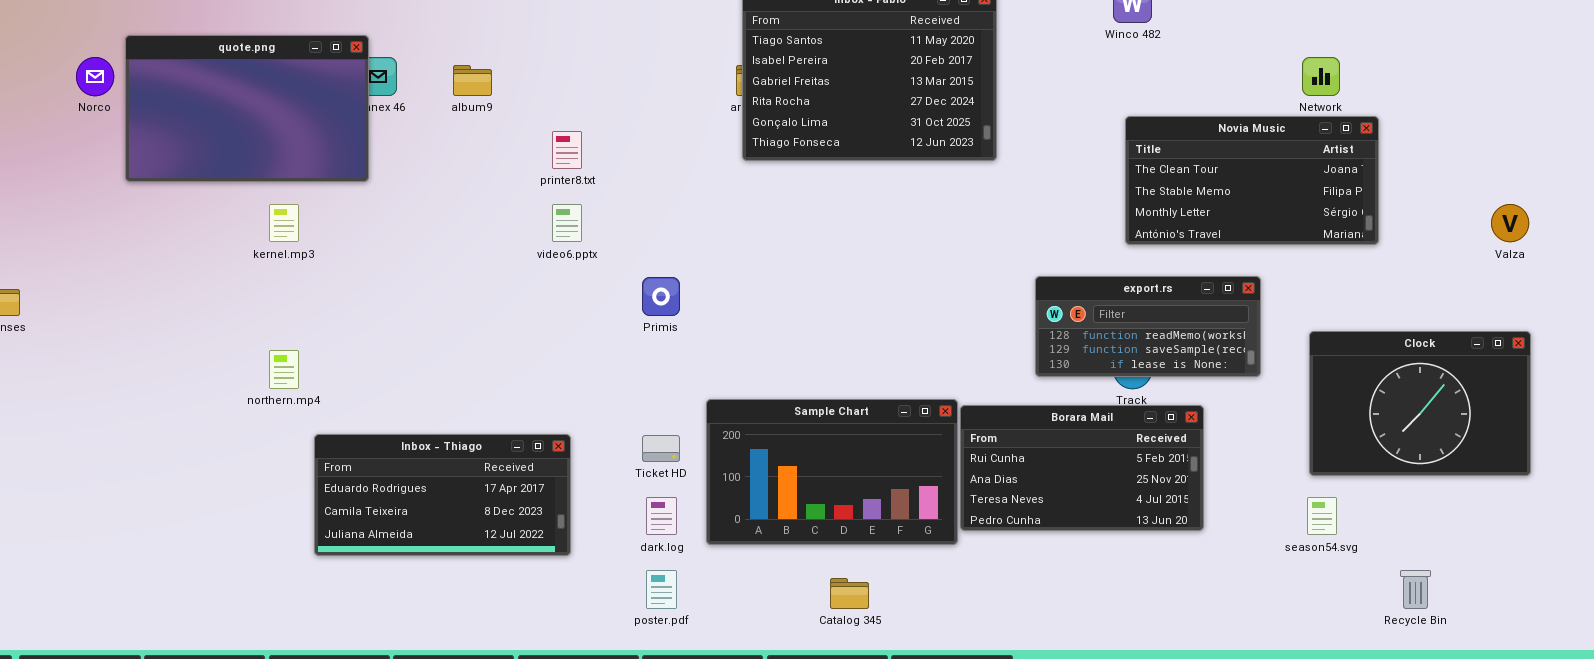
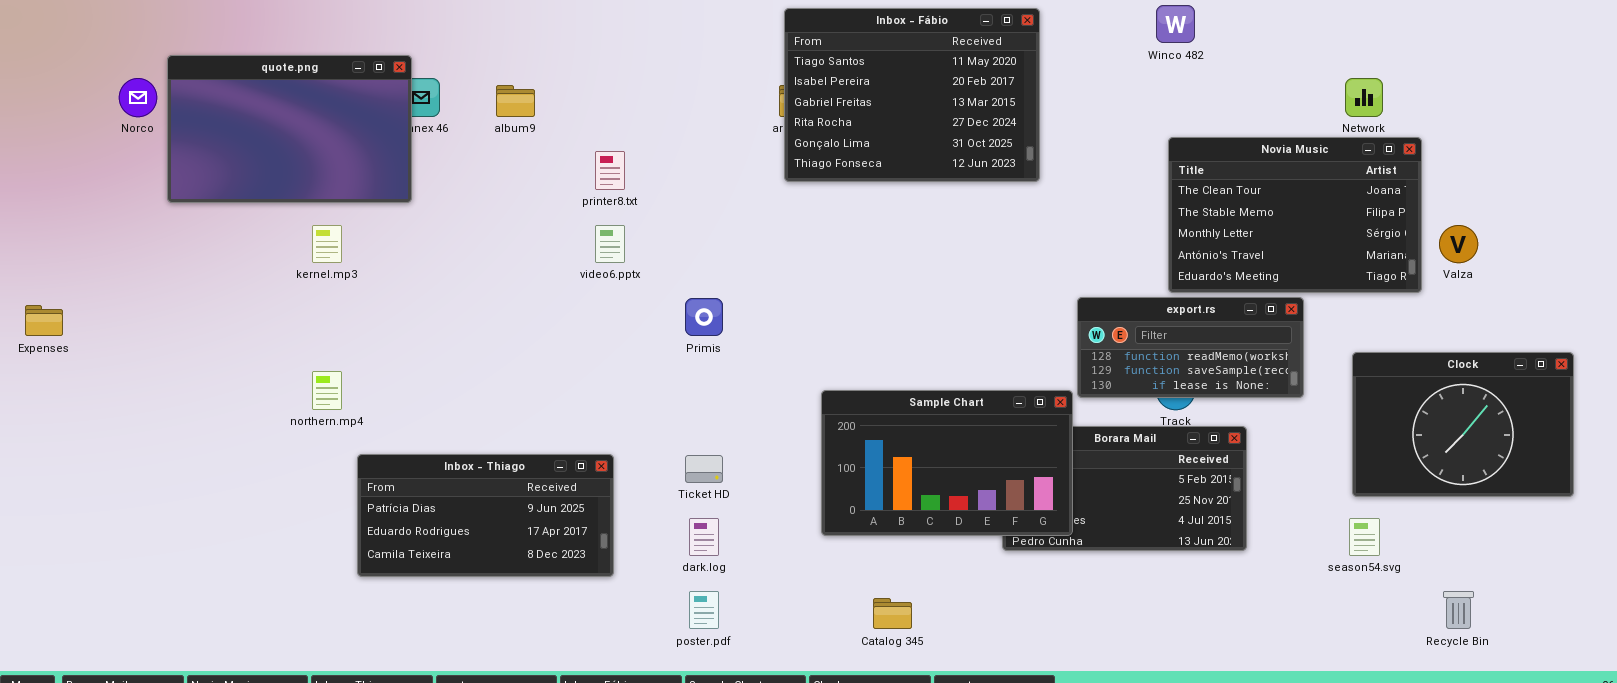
Novia Music: [1125,116,1379,245] -> [1168,137,1422,293], resized
Valza: [1491,204,1529,242] -> [1439,225,1478,263], moved
Sample Chart: [706,399,958,545] -> [821,390,1073,536], moved
Inbox - Thiago: [314,434,571,556] -> [357,454,614,577], scrolled up 1 row

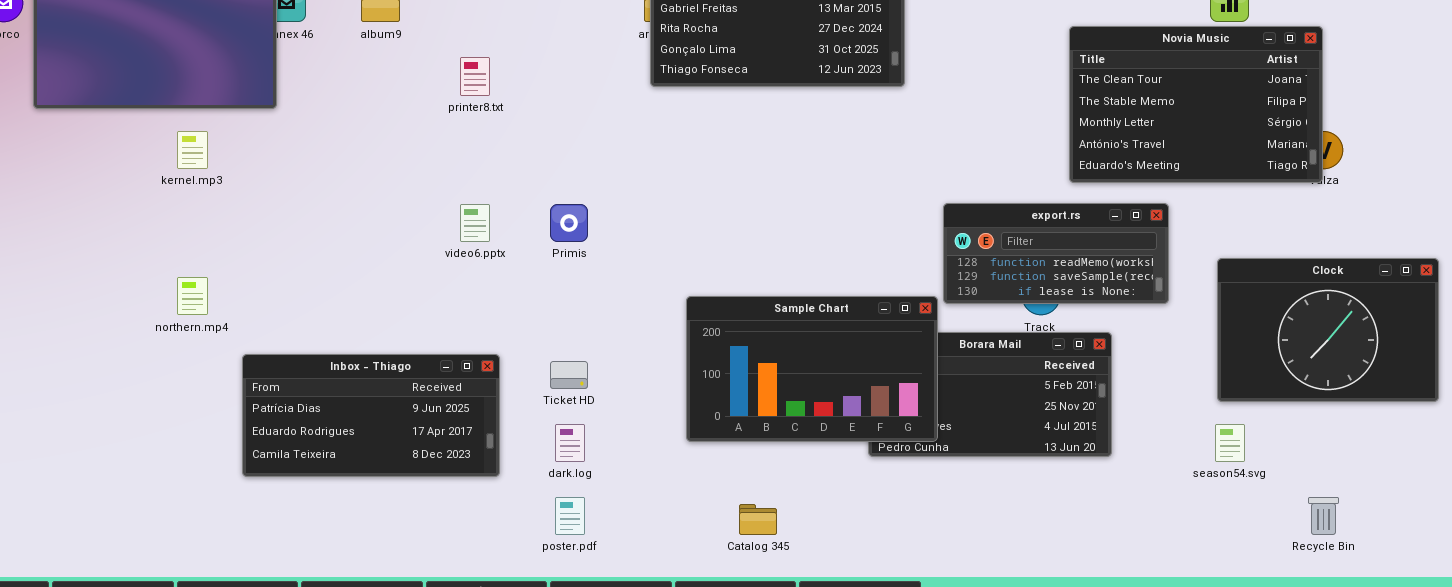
Novia Music: [1168,137,1422,293] -> [1069,26,1323,183], moved
video6.pptx: [595,225,625,263] -> [460,204,490,242], moved
Inbox - Thiago: [357,454,614,577] -> [242,354,500,477], moved

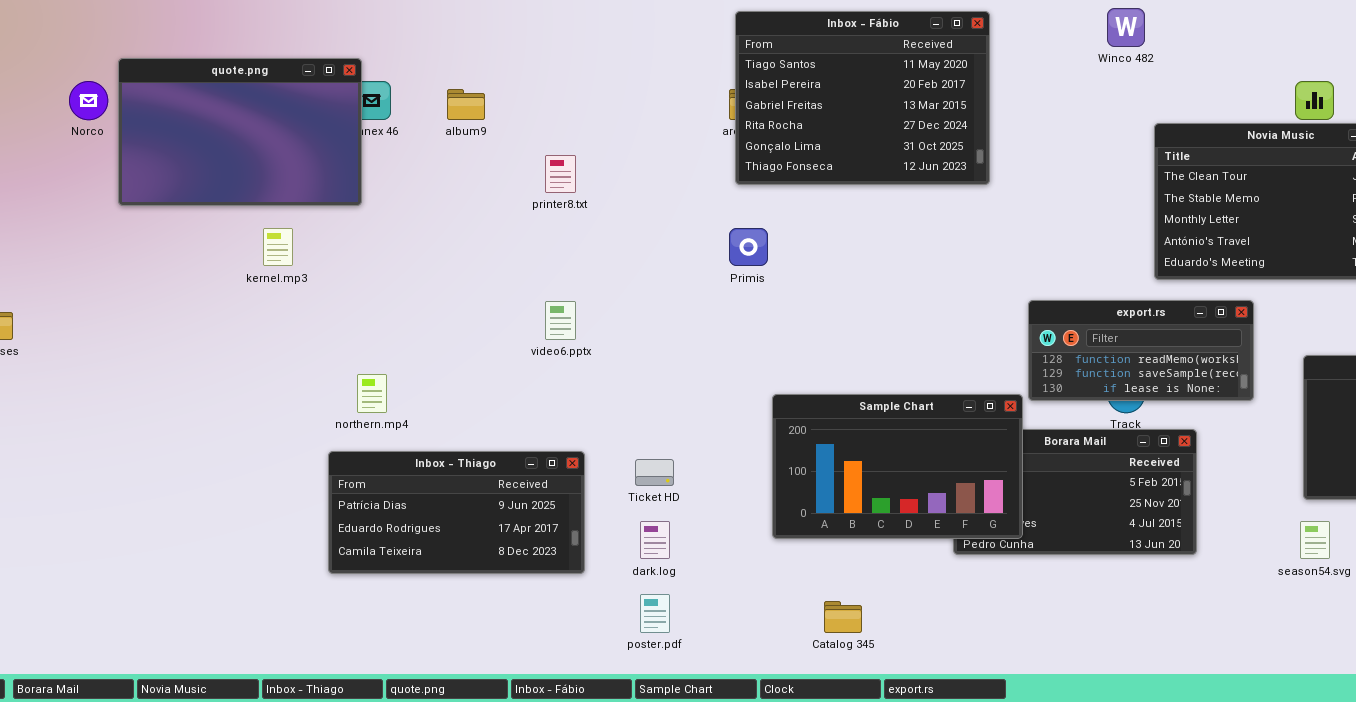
Primis: [550,204,588,242] -> [729,228,768,266], moved
northern.mp4: [177,277,208,315] -> [357,374,387,413], moved

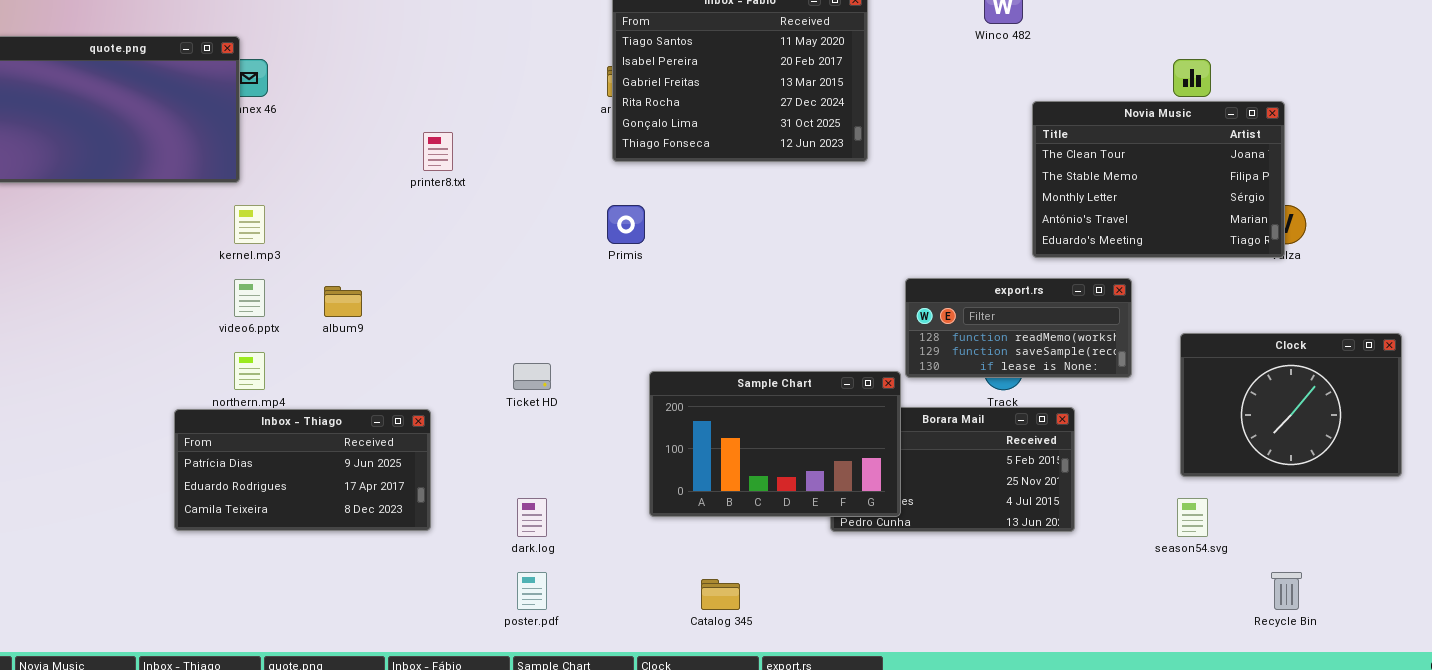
album9: [447,89,485,120] -> [324,286,362,317], moved
kernel.mp3: [263,228,293,266] -> [234,205,265,244], moved
video6.pptx: [545,301,576,340] -> [234,279,265,317], moved
Inbox - Thiago: [328,451,585,574] -> [174,409,431,531], moved
Ticket HD: [635,459,674,486] -> [513,363,551,390], moved

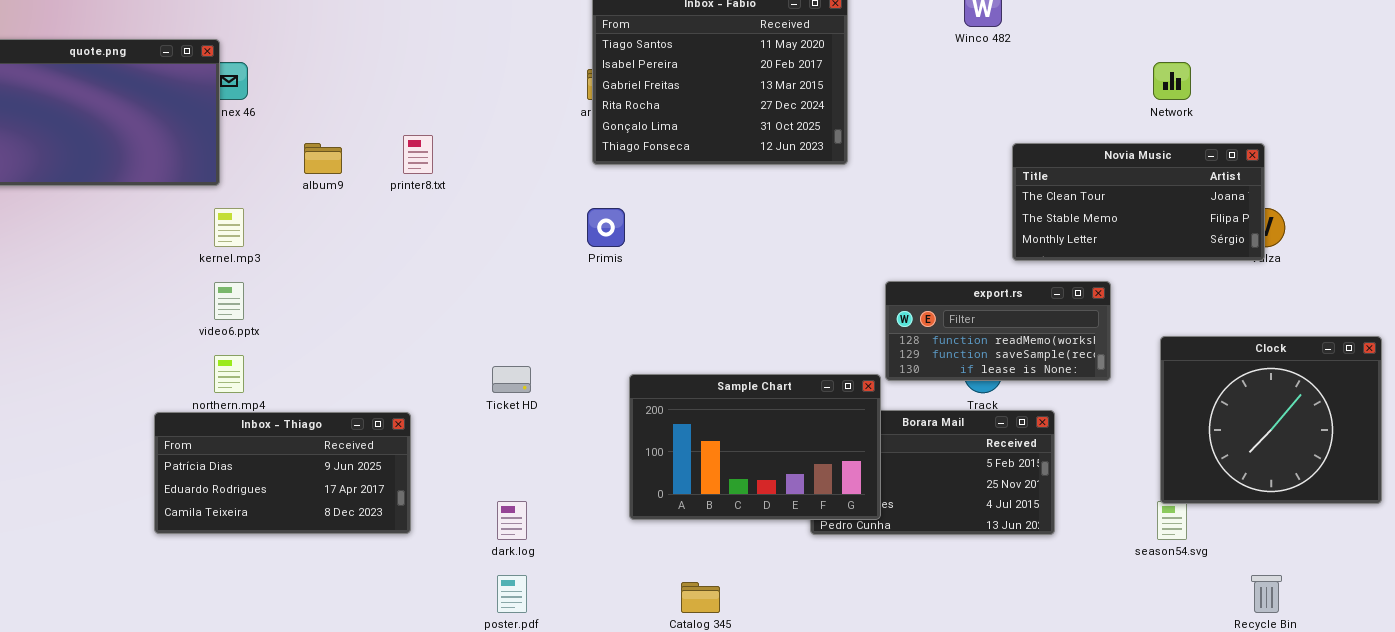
Novia Music: [1032,101,1285,258] -> [1012,143,1265,261], resized
album9: [324,286,362,317] -> [304,143,342,174], moved
Clock: [1180,333,1402,477] -> [1160,336,1382,504], resized

